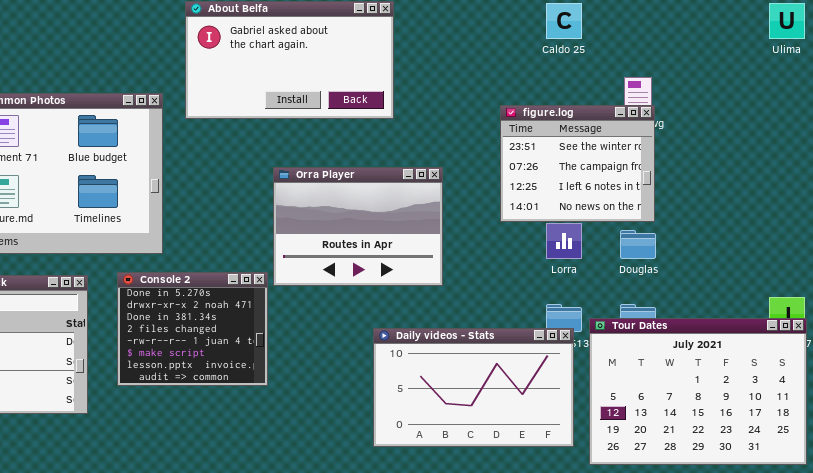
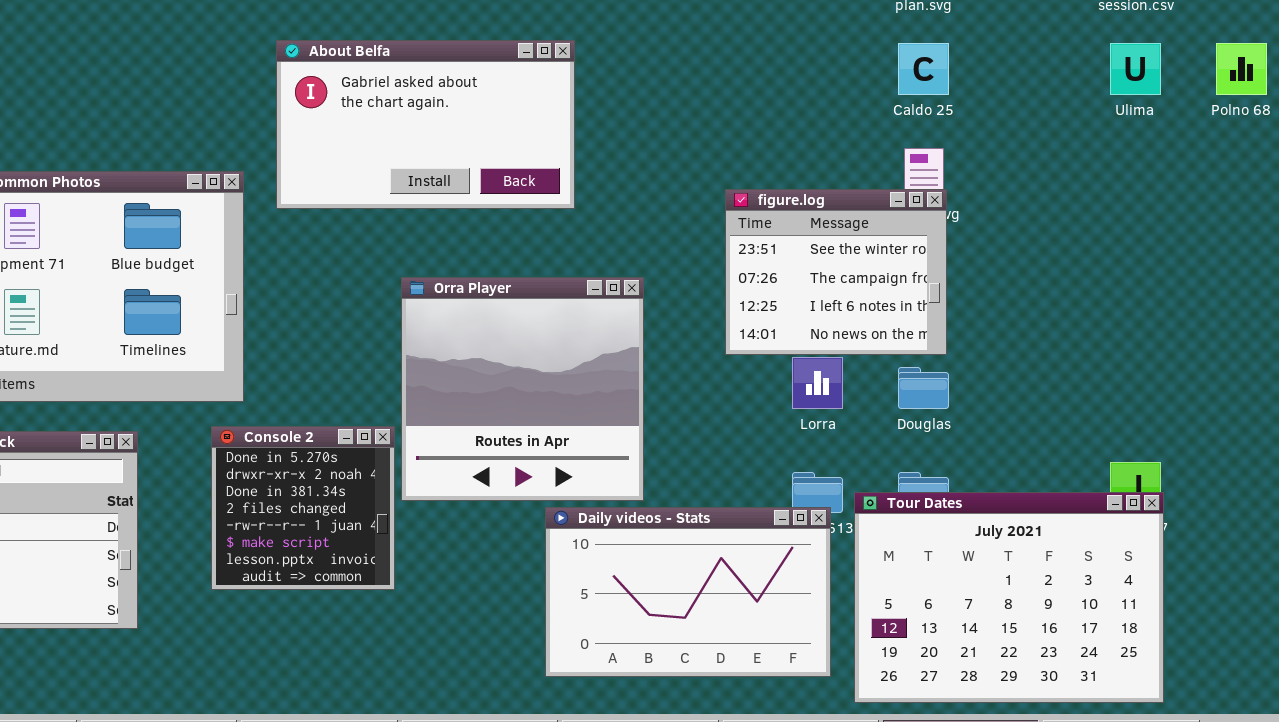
Caldo 25: [546,3,582,39] -> [898,43,949,95], moved
Orra Player: [273,167,443,286] -> [401,277,644,501], resized
Console 2: [117,272,268,386] -> [211,426,395,590], resized

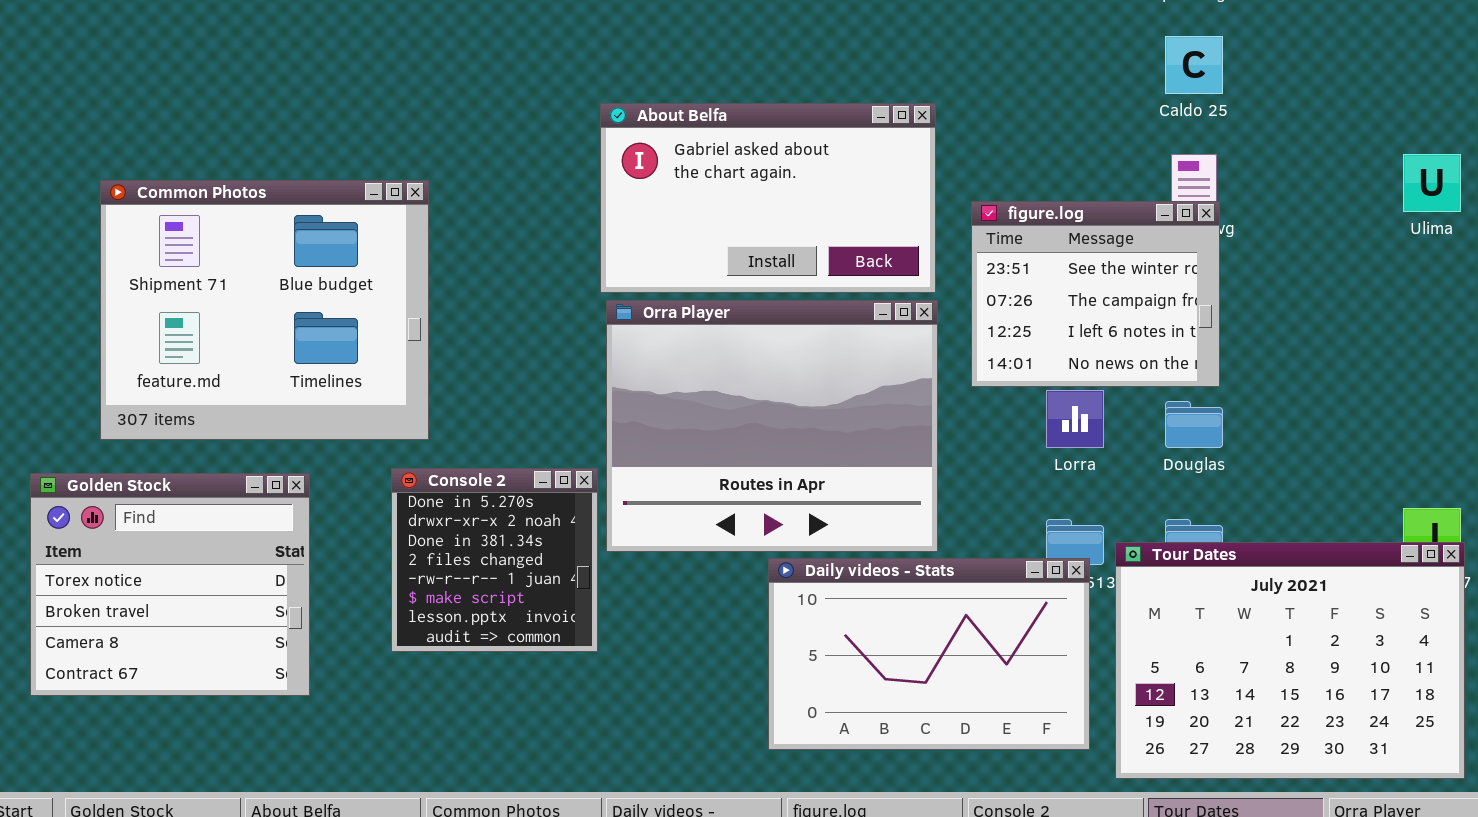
About Belfa: [276,40,575,209] -> [600,103,936,293], moved
Ulima: [1110,43,1161,95] -> [1403,154,1461,212], moved
Orra Player: [401,277,644,501] -> [606,300,938,552], resized

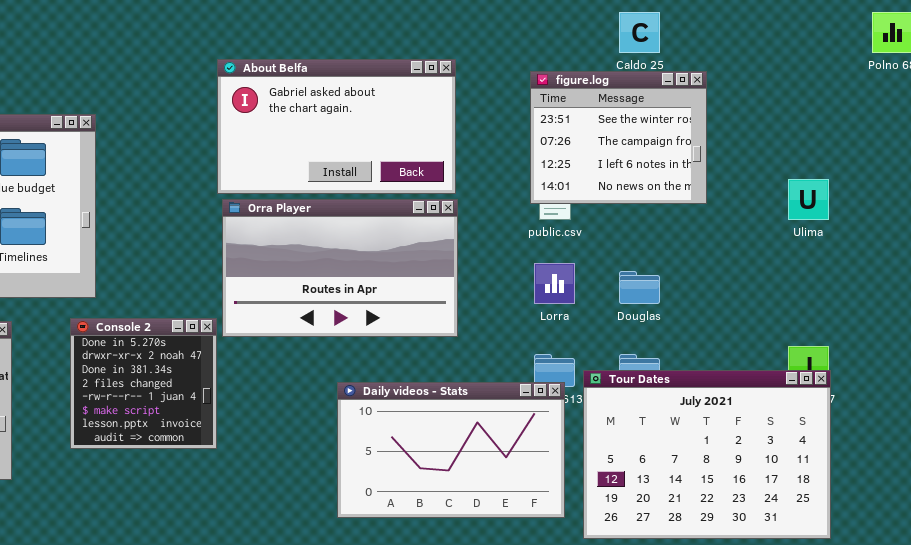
Ulima: [1403,154,1461,212] -> [788,179,829,220], moved
figure.log: [971,201,1220,387] -> [530,71,707,204], moved
Orra Player: [606,300,938,552] -> [222,199,458,337], resized

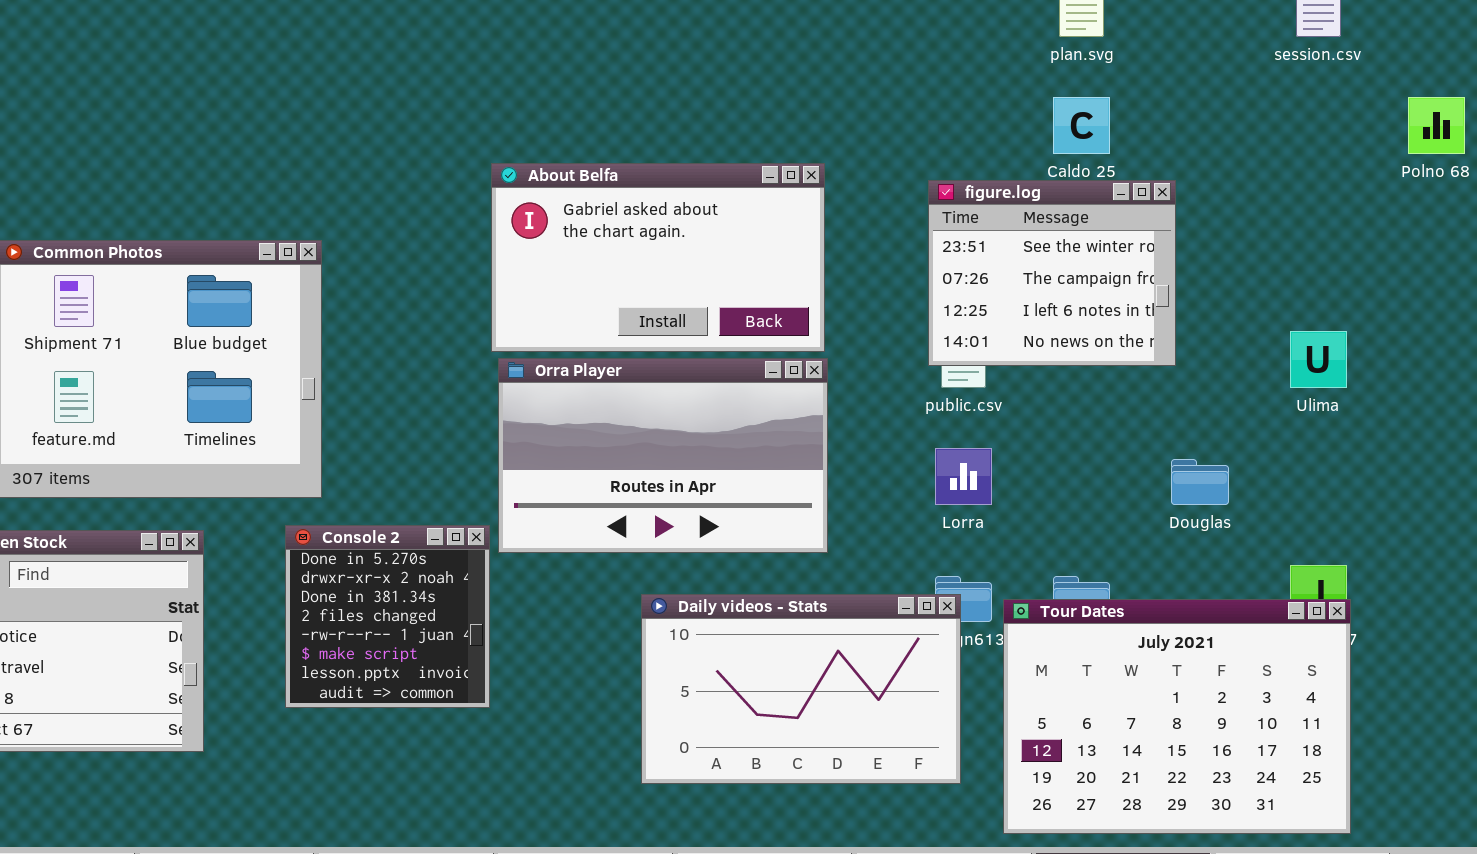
Douglas: [619,271,660,304] -> [1171,459,1229,505], moved
Daily videos - Stats: [337,382,565,518] -> [641,594,961,784], moved

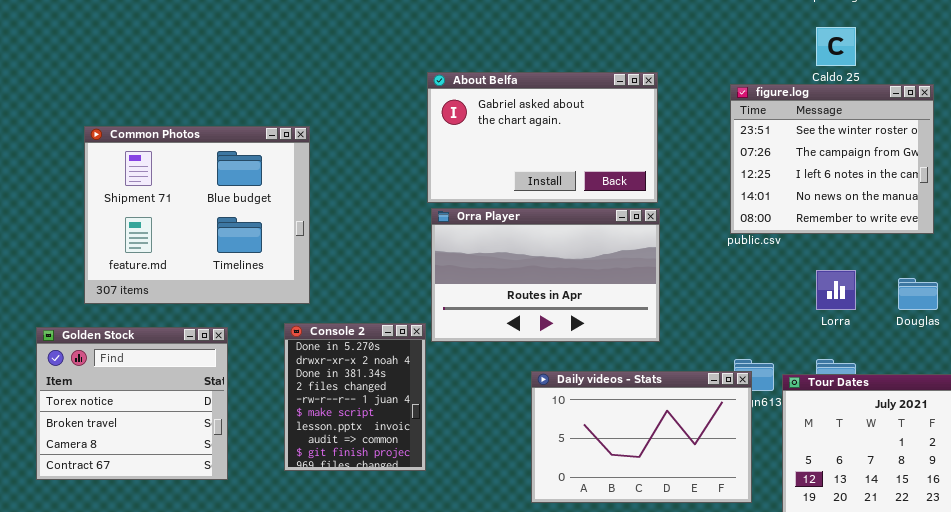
figure.log: [928,180,1176,366] -> [730,84,934,234], resized
Lorra: [935,448,992,505] -> [816,270,856,310], moved
Console 2: [285,525,490,708] -> [284,323,426,471], resized

